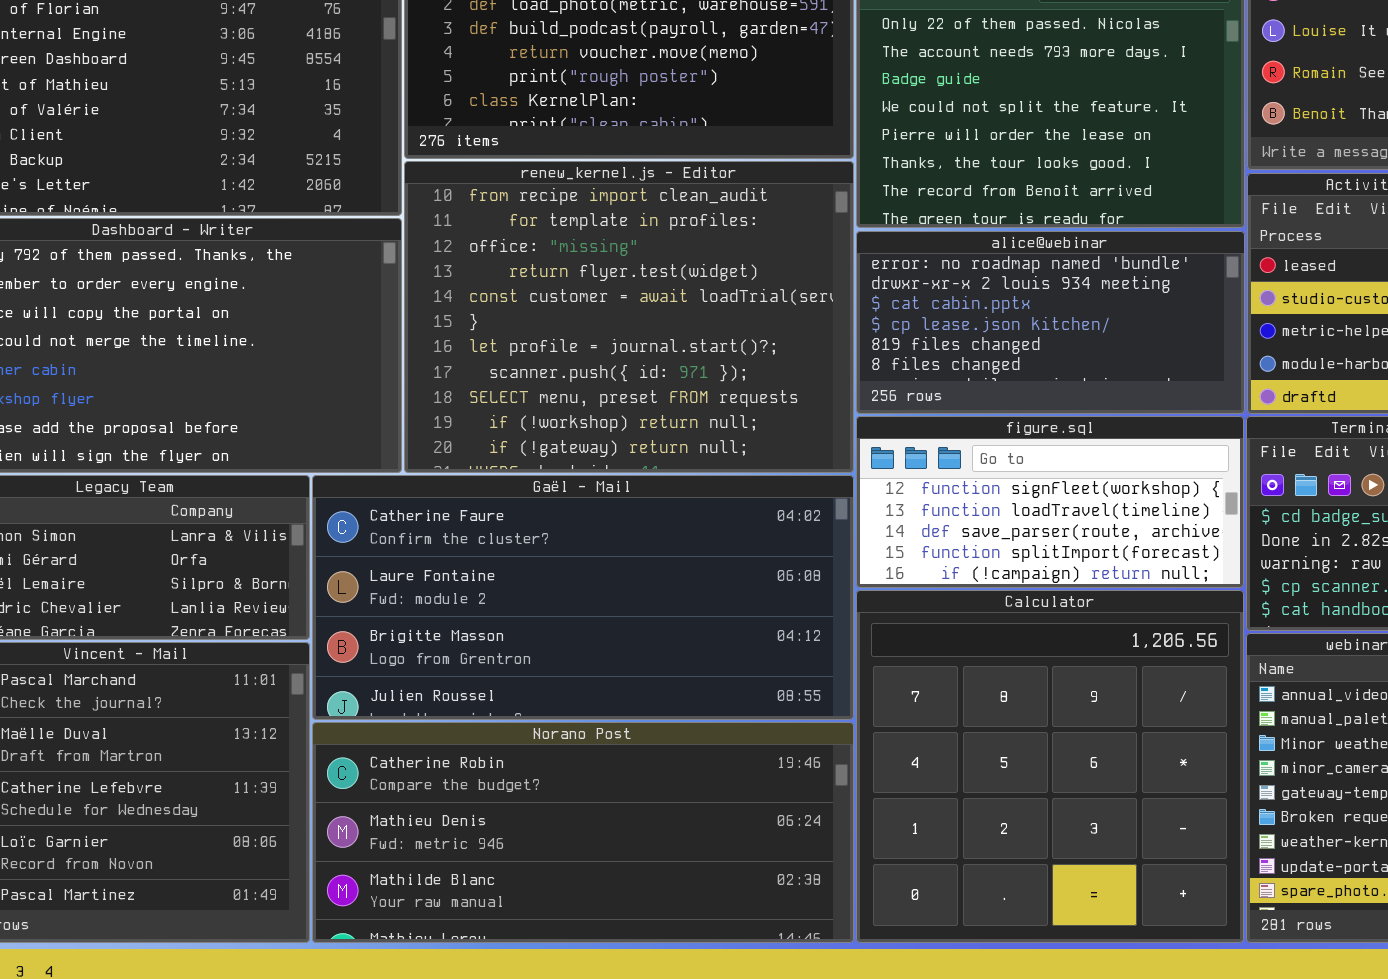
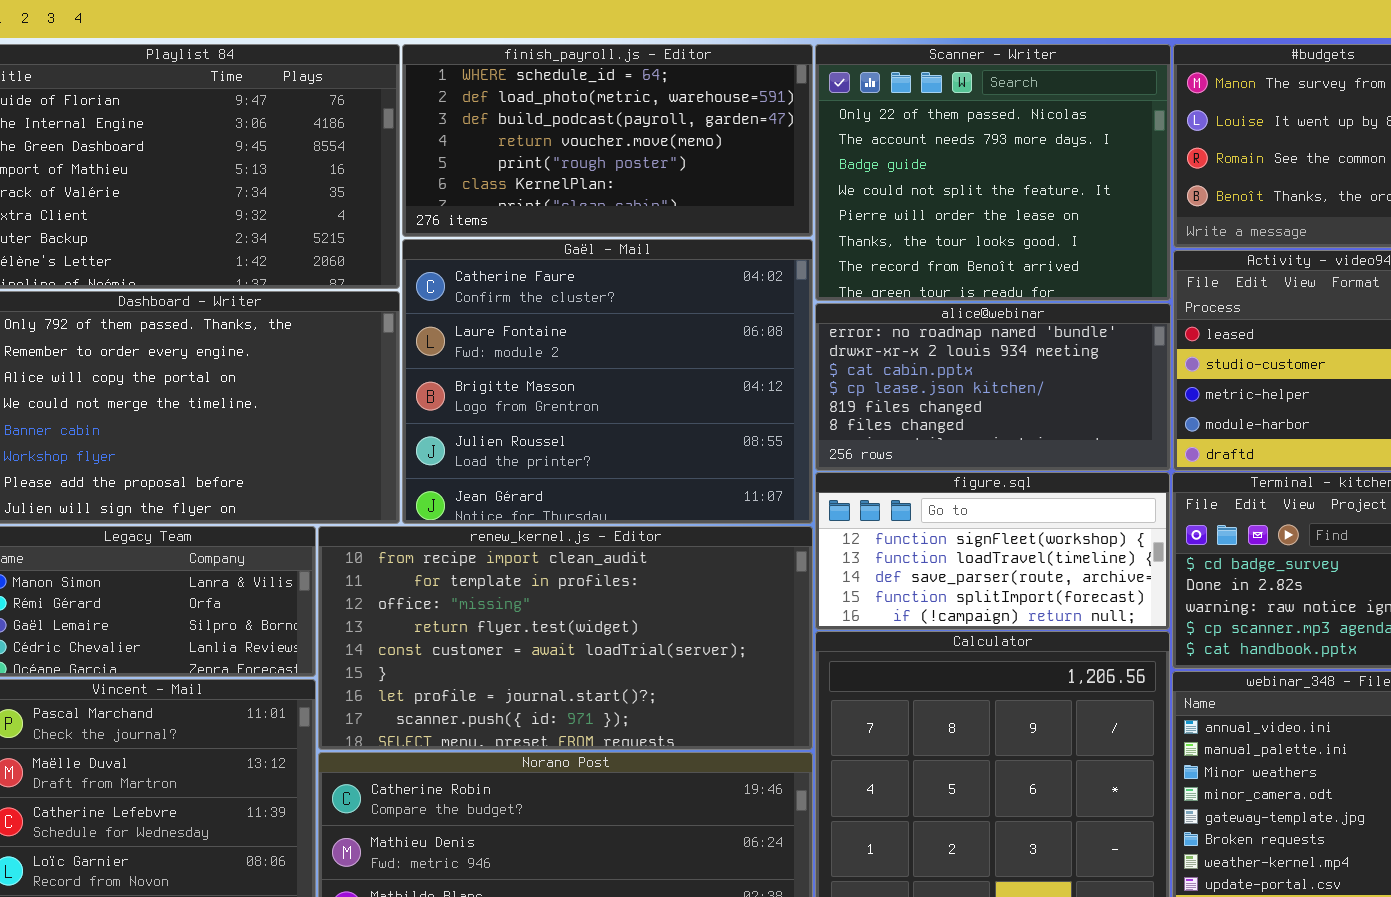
renew_kernel.js - Editor: [404,161,854,473] -> [318,526,813,750], moved, resized
Gaël - Mail: [312,475,854,720] -> [402,239,813,524], moved, resized

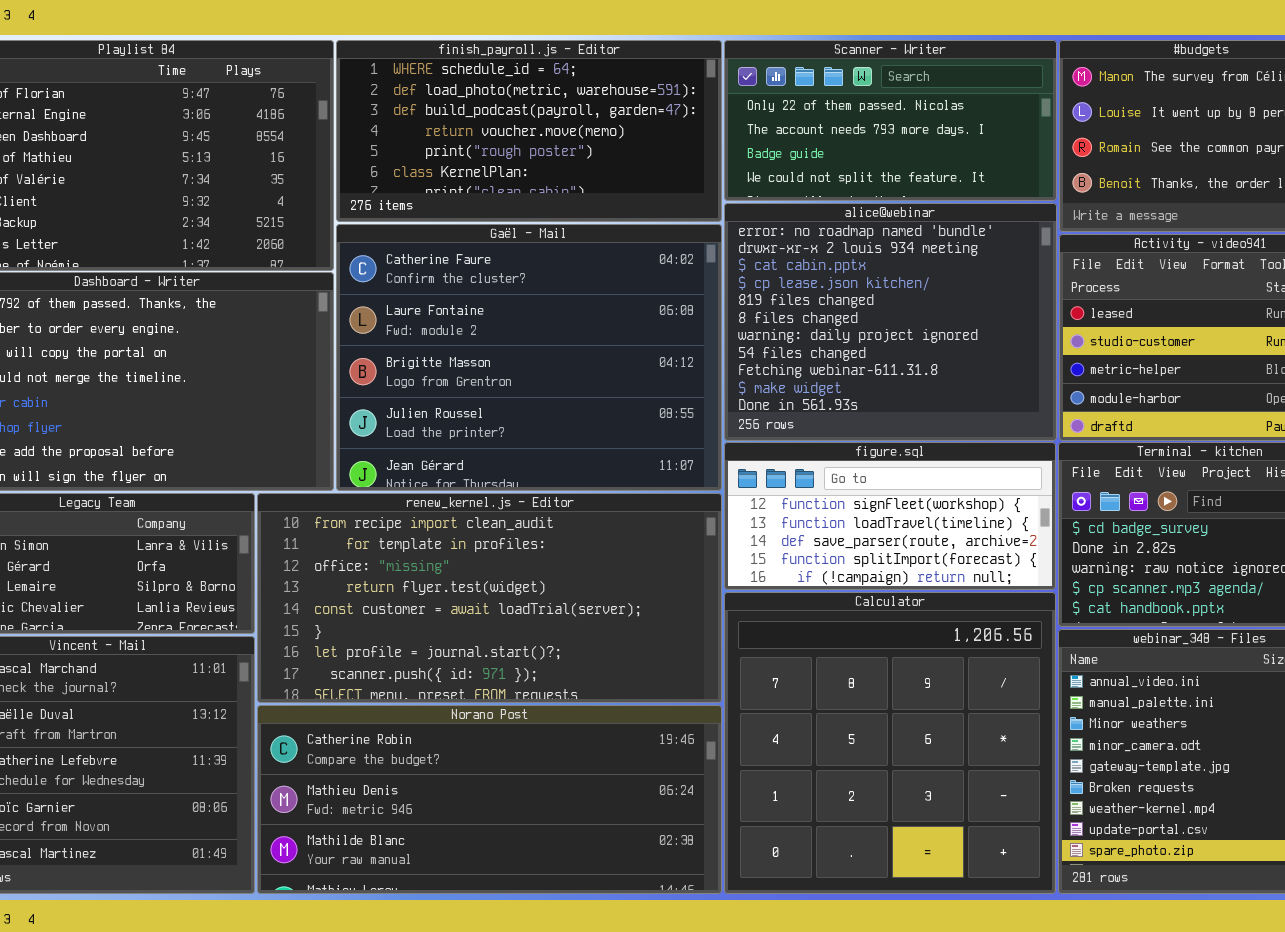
Scanner - Writer: [815,44,1171,301] -> [724,40,1057,201], resized
alice@webinar: [815,303,1171,471] -> [724,203,1057,441], resized

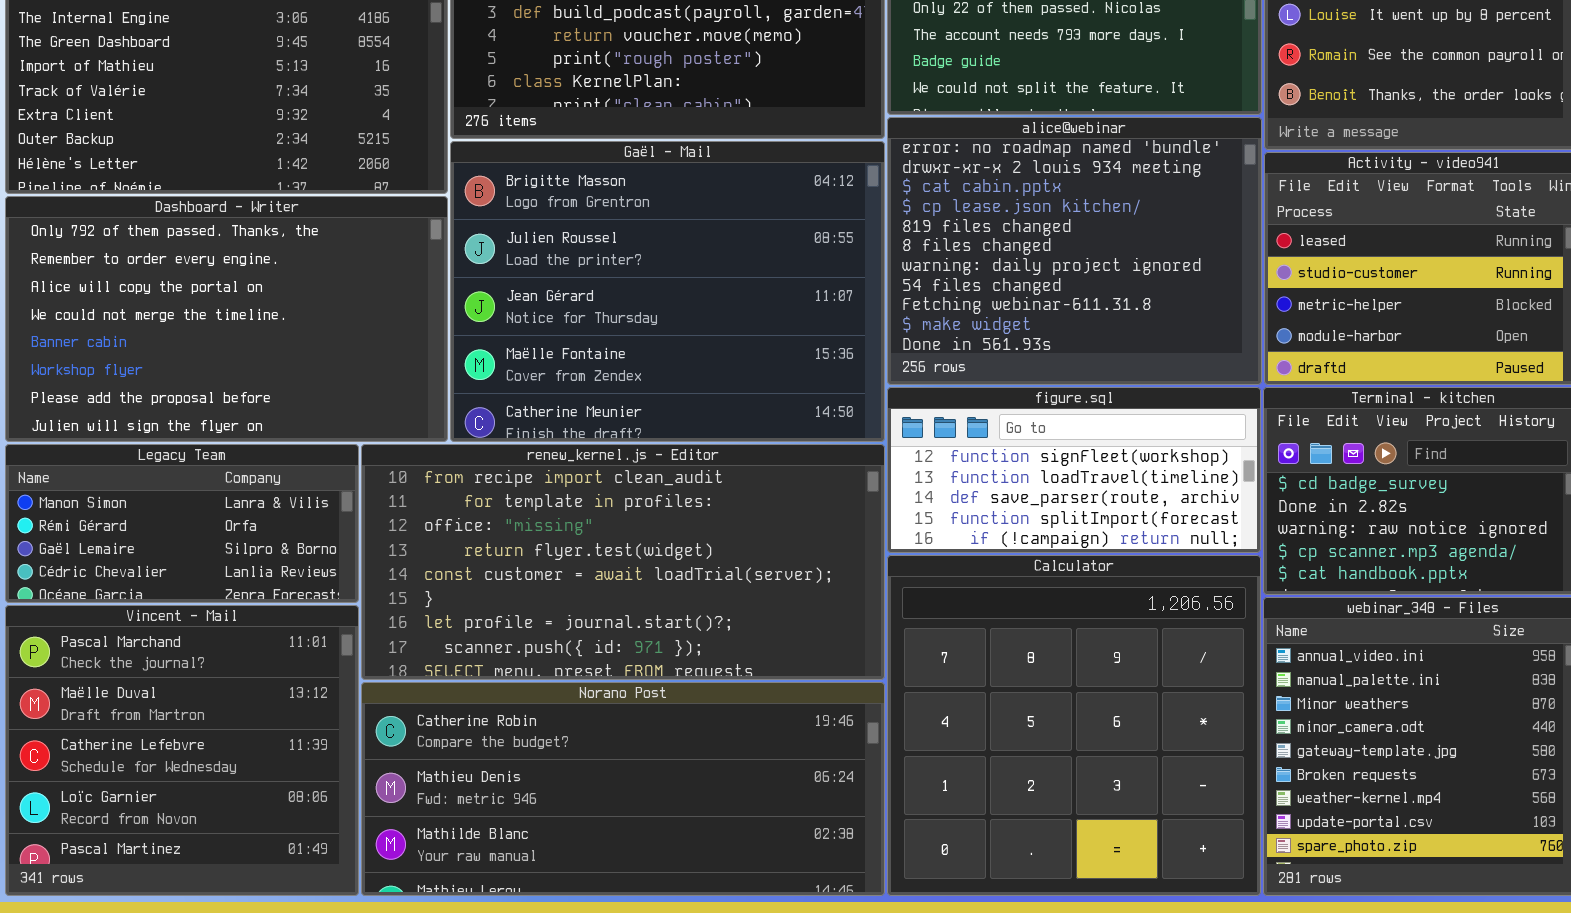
Gaël - Mail: [336,224,722,491] -> [450,141,885,442], scrolled down 2 rows

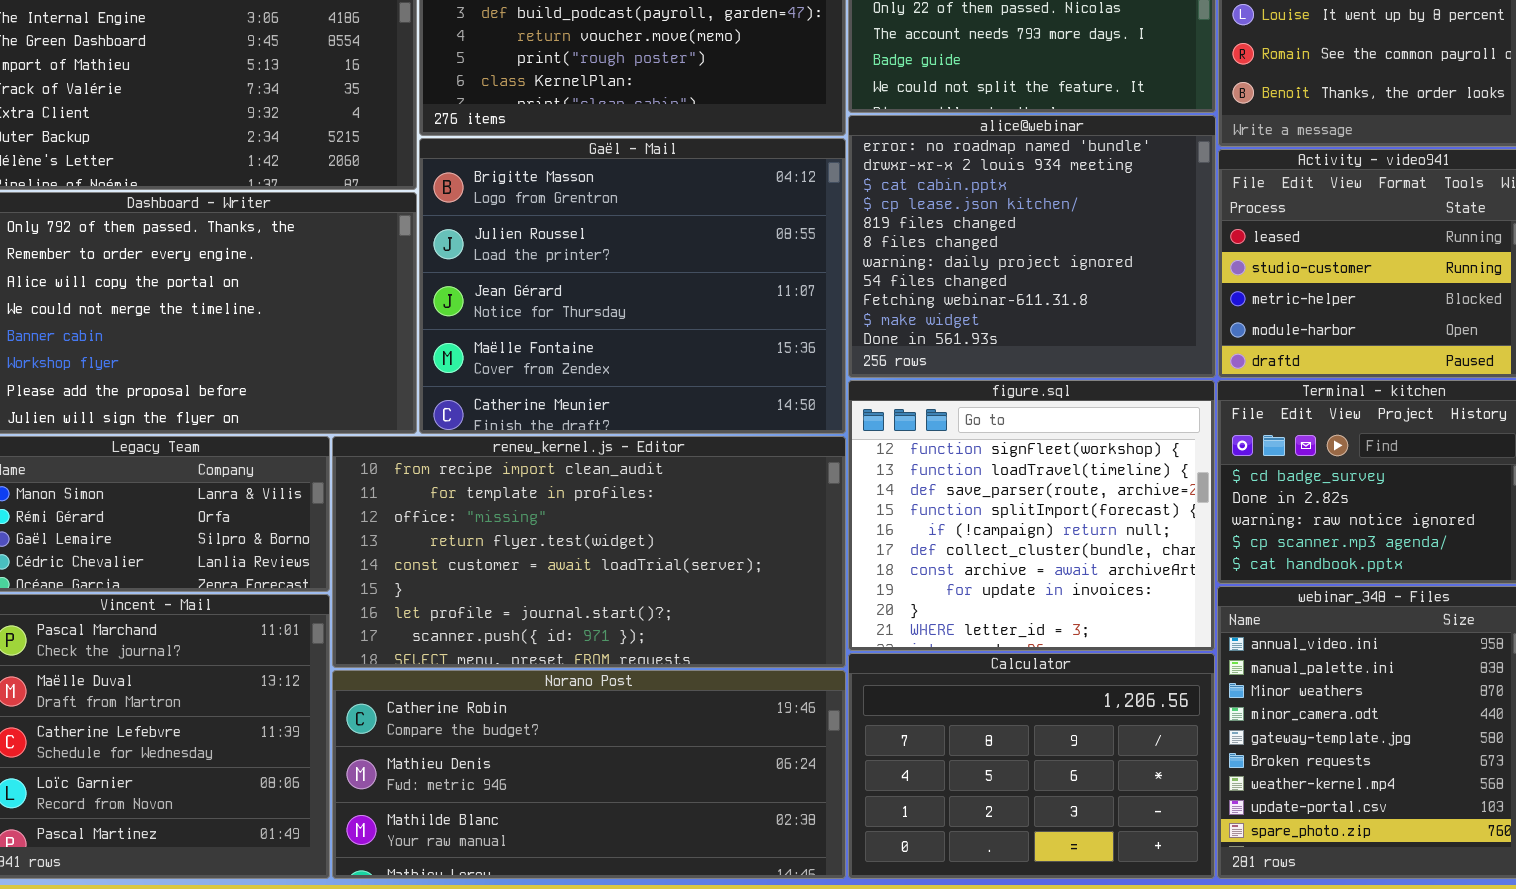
figure.sql: [887,387,1261,553] -> [848,380,1215,651], resized
Calculator: [887,555,1261,896] -> [848,653,1215,879], resized

